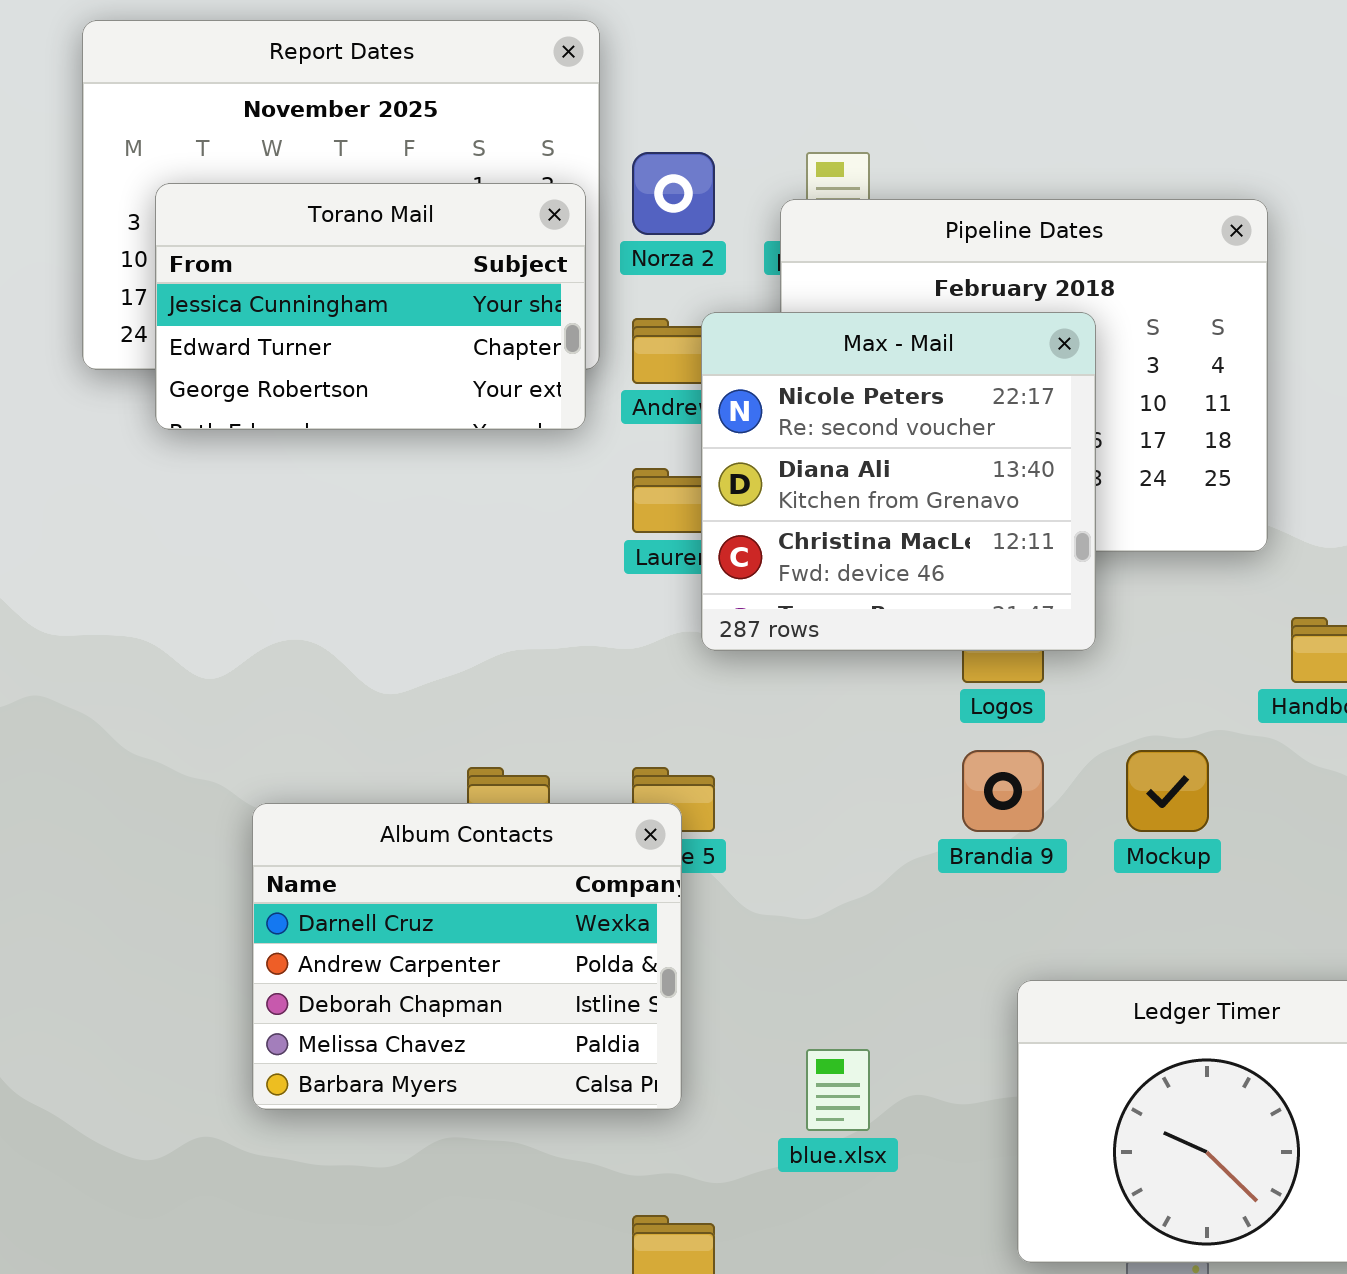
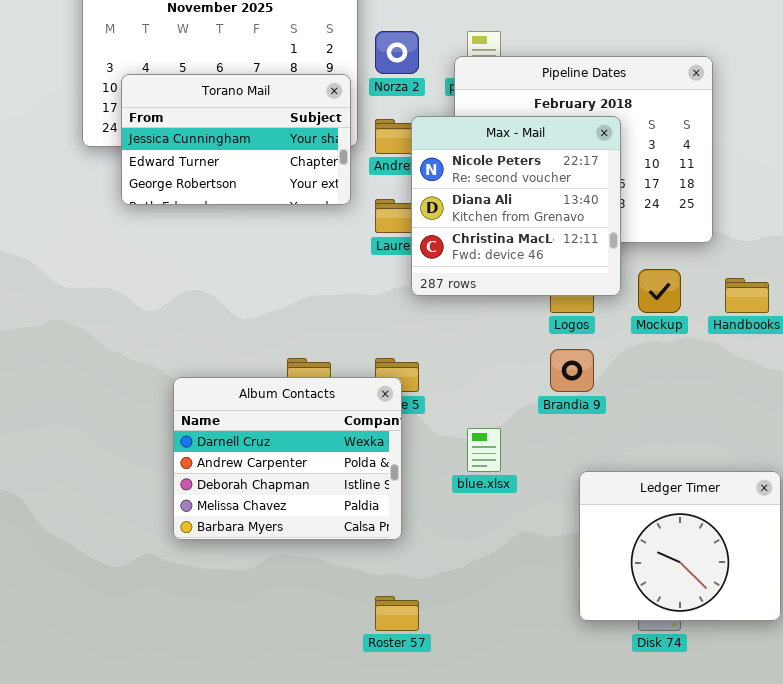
Torano Mail: [155,183,586,430] -> [121,74,351,205], moved
Mockup: [1126,750,1209,832] -> [638,269,681,313], moved
blue.xlsx: [806,1049,870,1131] -> [467,428,501,472], moved

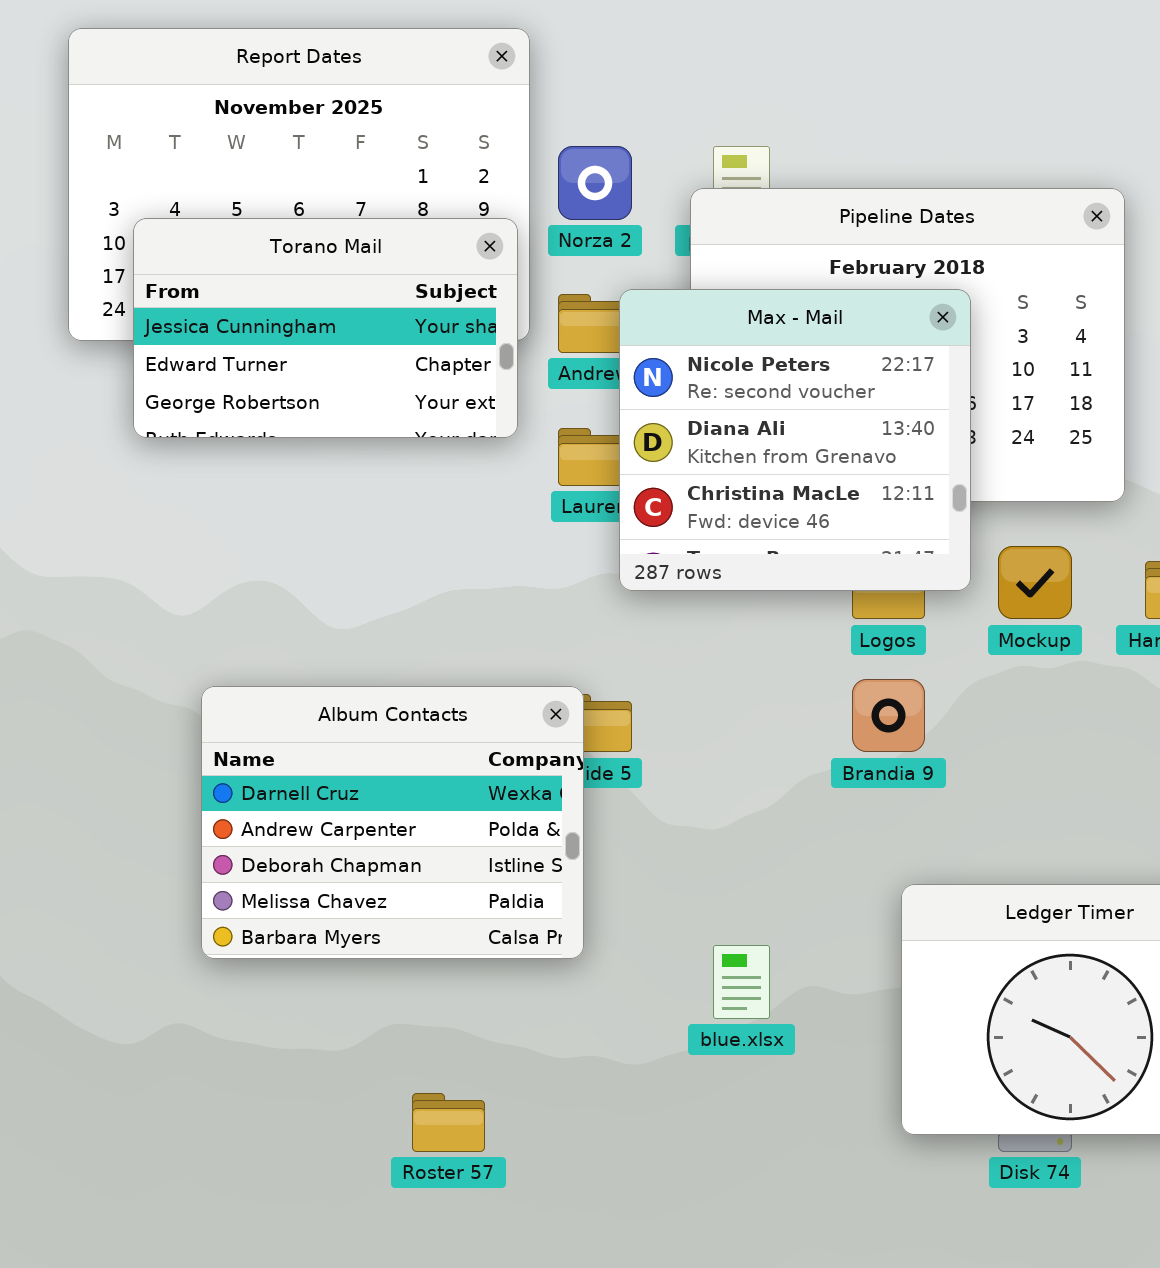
Album Contacts: [173,377,402,540] -> [201,686,584,959], moved
blue.xlsx: [467,428,501,472] -> [713,945,770,1019], moved
Roster 57: [375,596,419,631] -> [412,1093,485,1152], moved

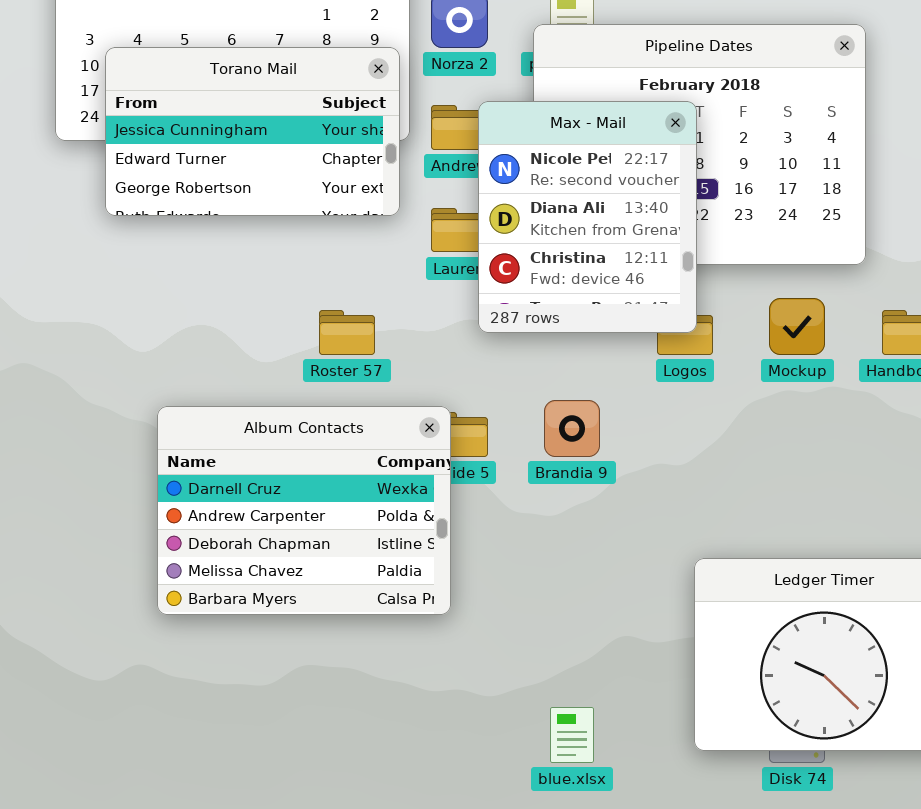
Max - Mail: [619,289,971,591] -> [478,101,697,333], resized
Brandia 9: [852,679,925,752] -> [544,400,600,457], moved
blue.xlsx: [713,945,770,1019] -> [550,707,594,763], moved
Roster 57: [412,1093,485,1152] -> [319,310,375,355], moved

